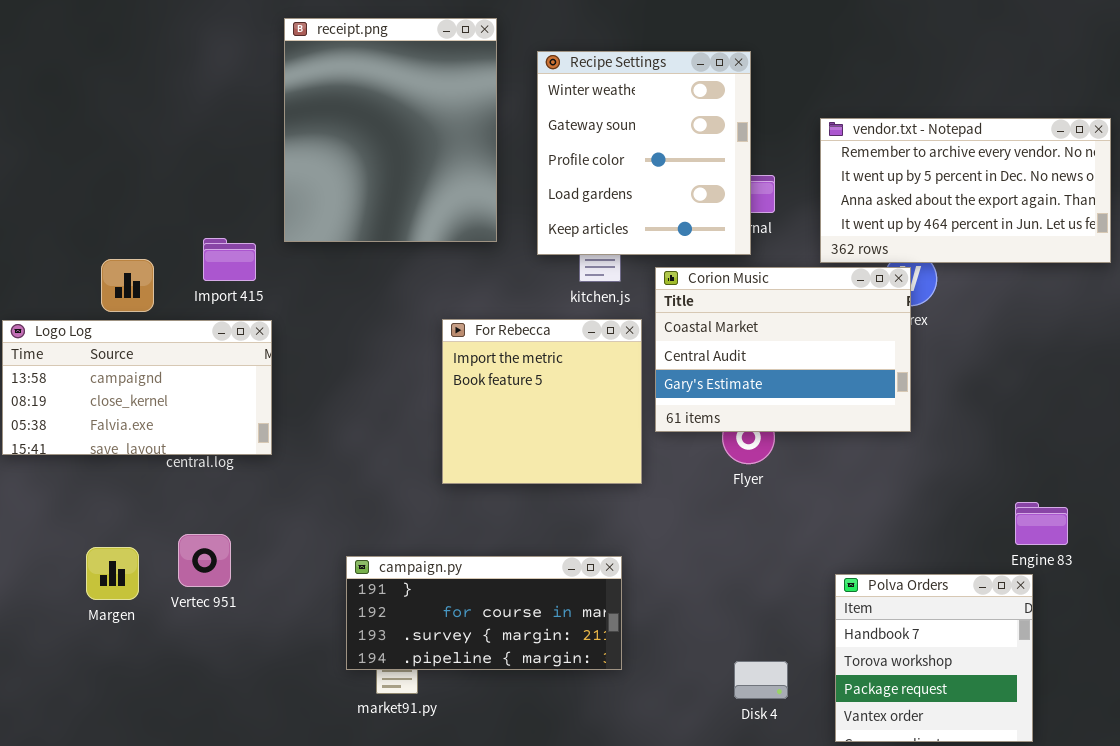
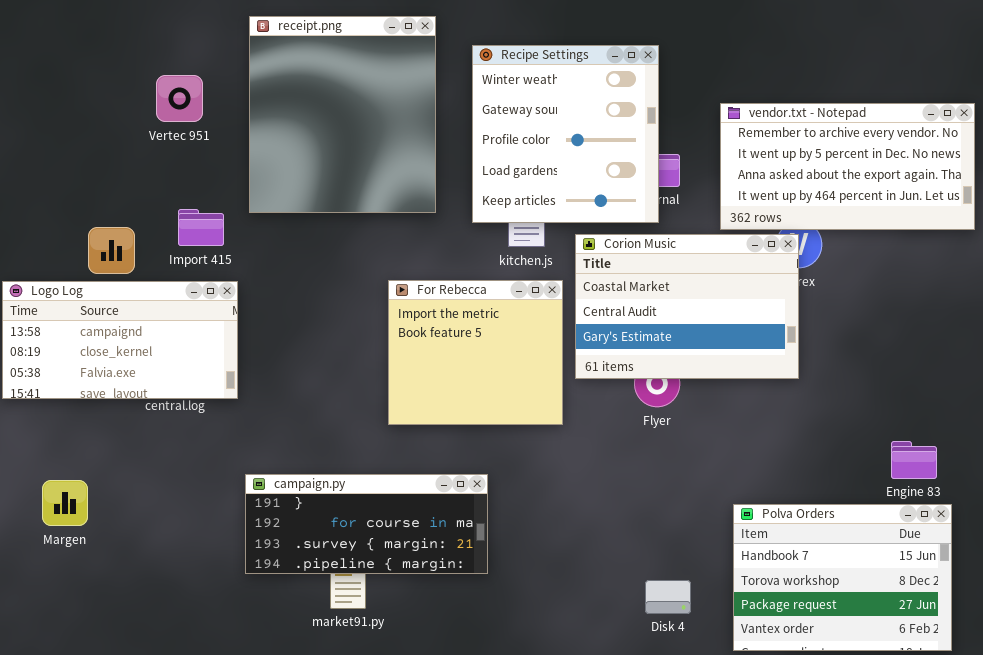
Vertec 951: [178,534,231,587] -> [156,75,203,122], moved
Margen: [86,547,139,600] -> [42,480,88,526], moved
campaign.py: [346,556,622,670] -> [245,474,488,574], moved
Polva Orders: [835,574,1033,742] -> [733,504,952,651], resized

